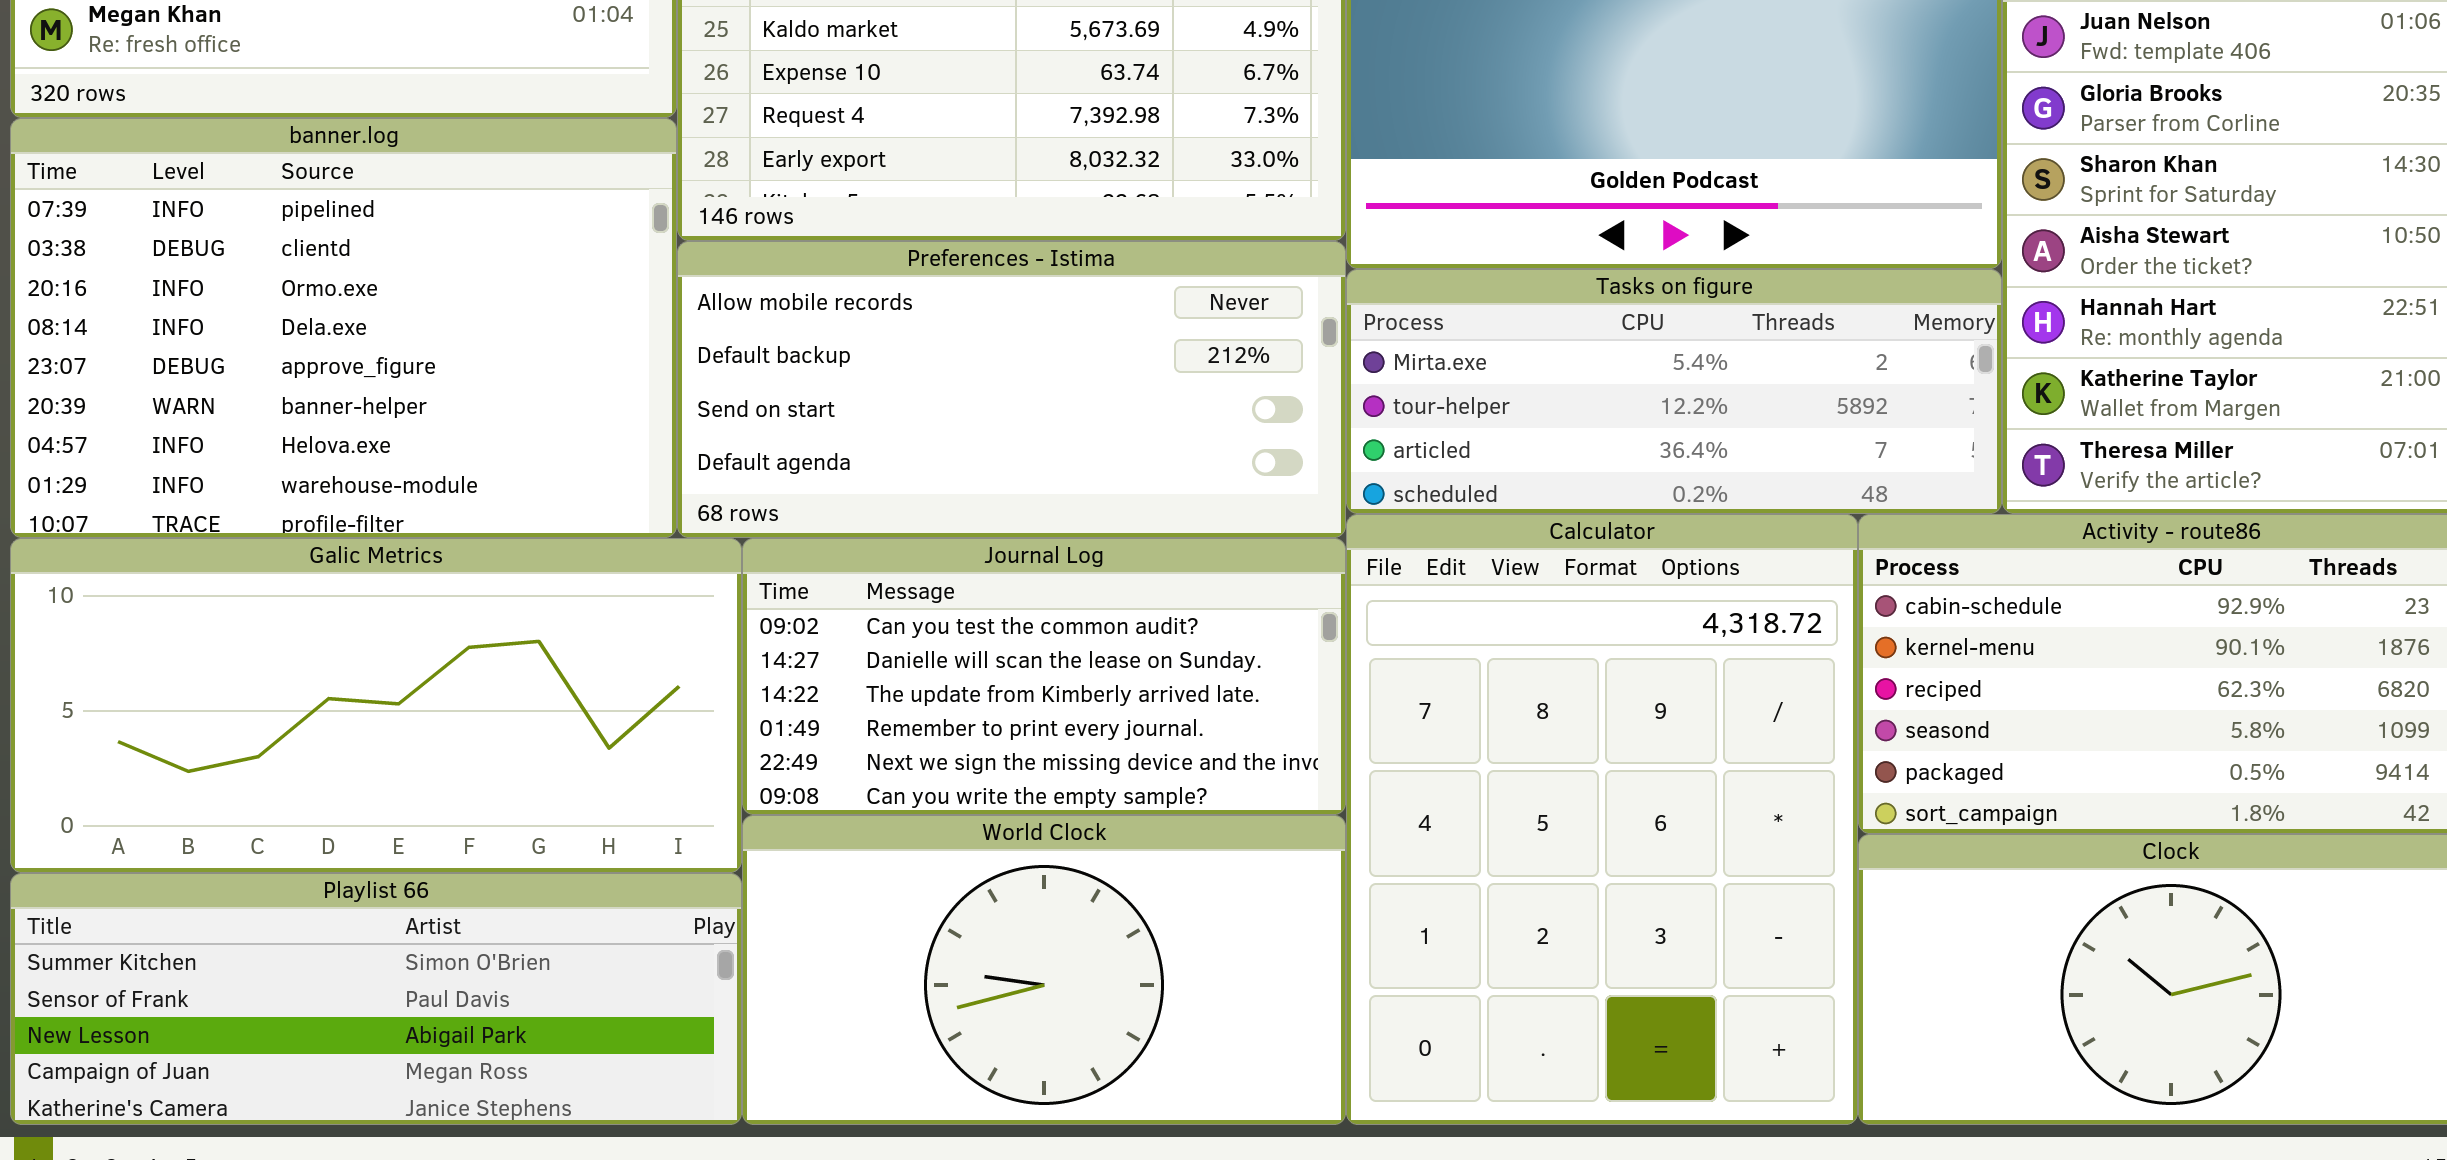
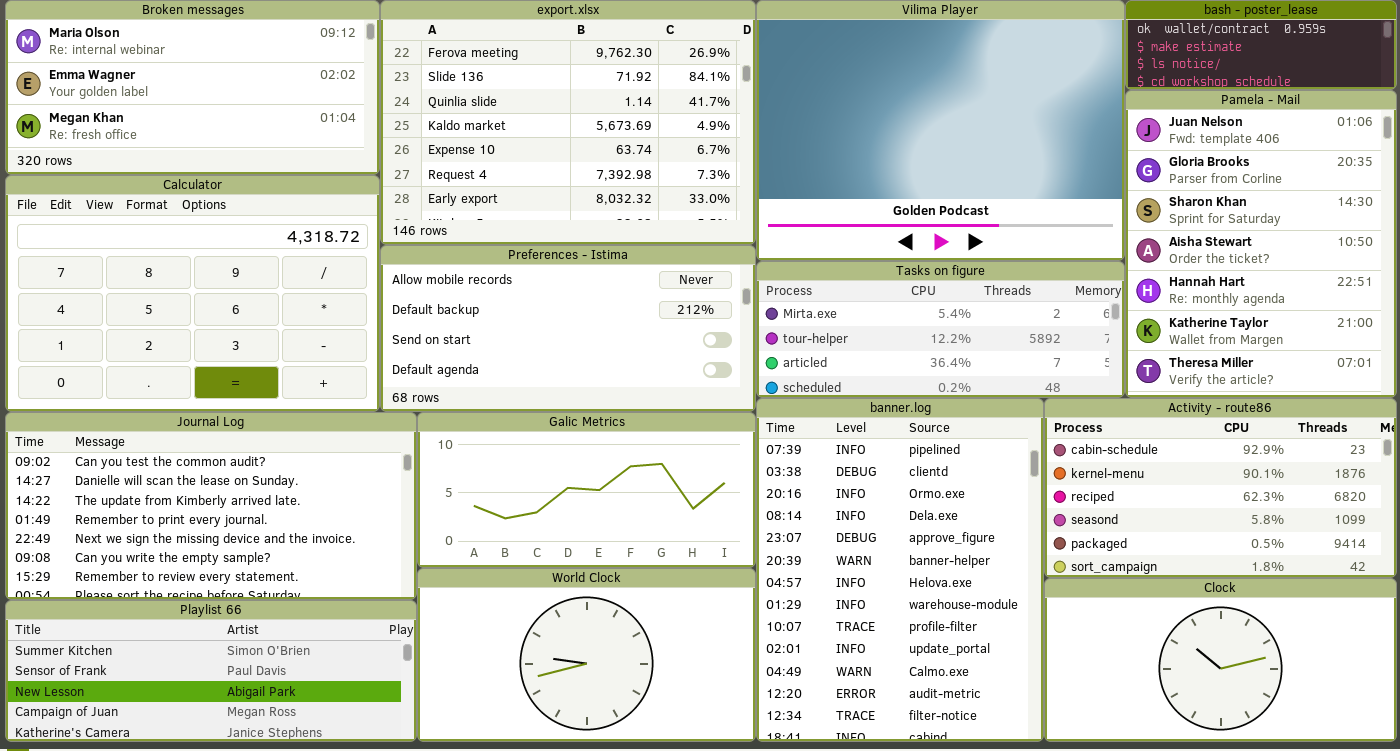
banner.log: [10,118,677,538] -> [756,398,1044,742], moved, resized
Calculator: [1346,514,1858,1125] -> [5,175,380,412], moved, resized
Galic Metrics: [10,538,742,873] -> [417,412,756,568], moved, resized
Journal Log: [742,538,1346,815] -> [5,412,417,600], moved, resized

